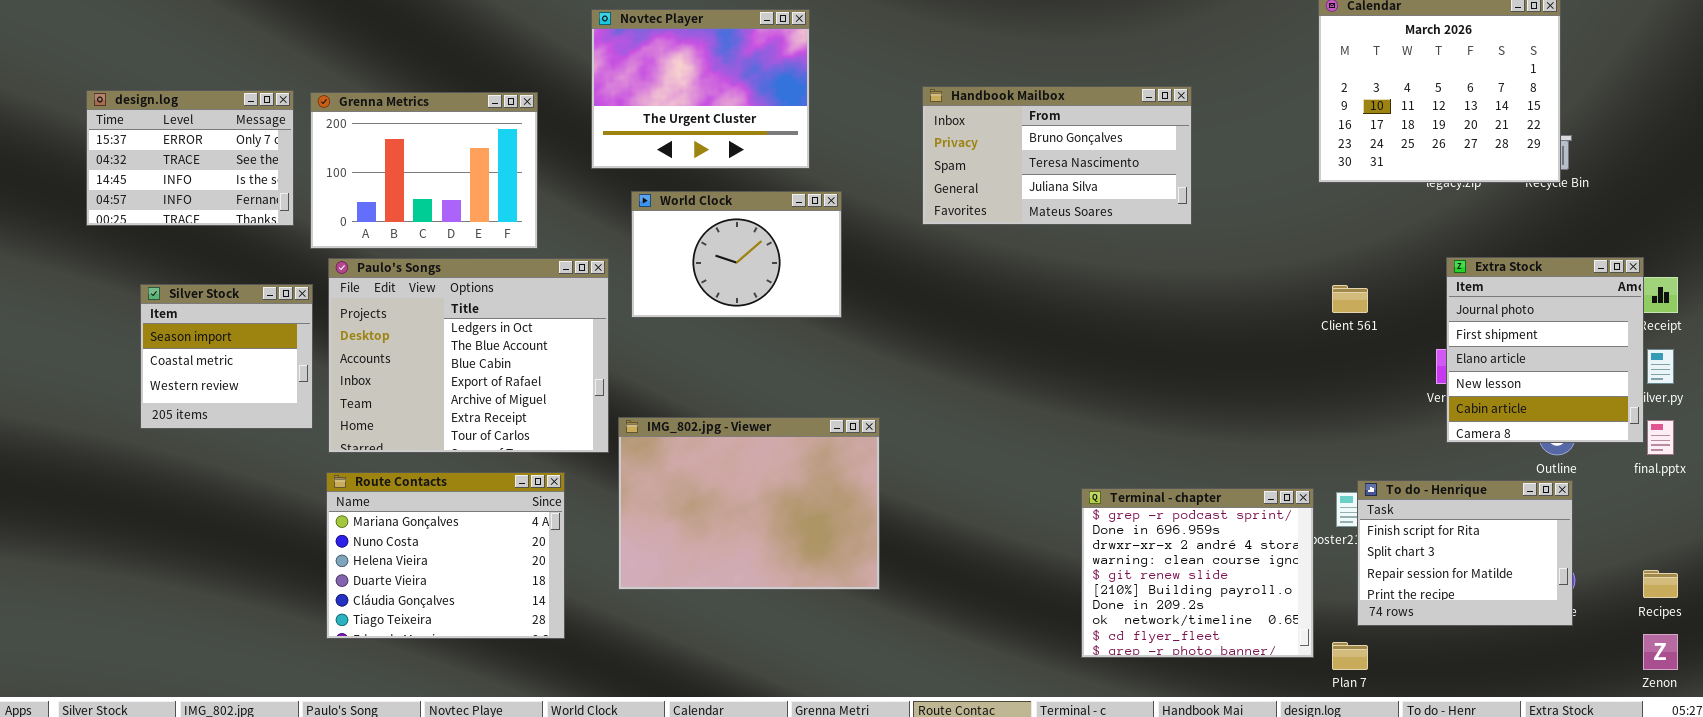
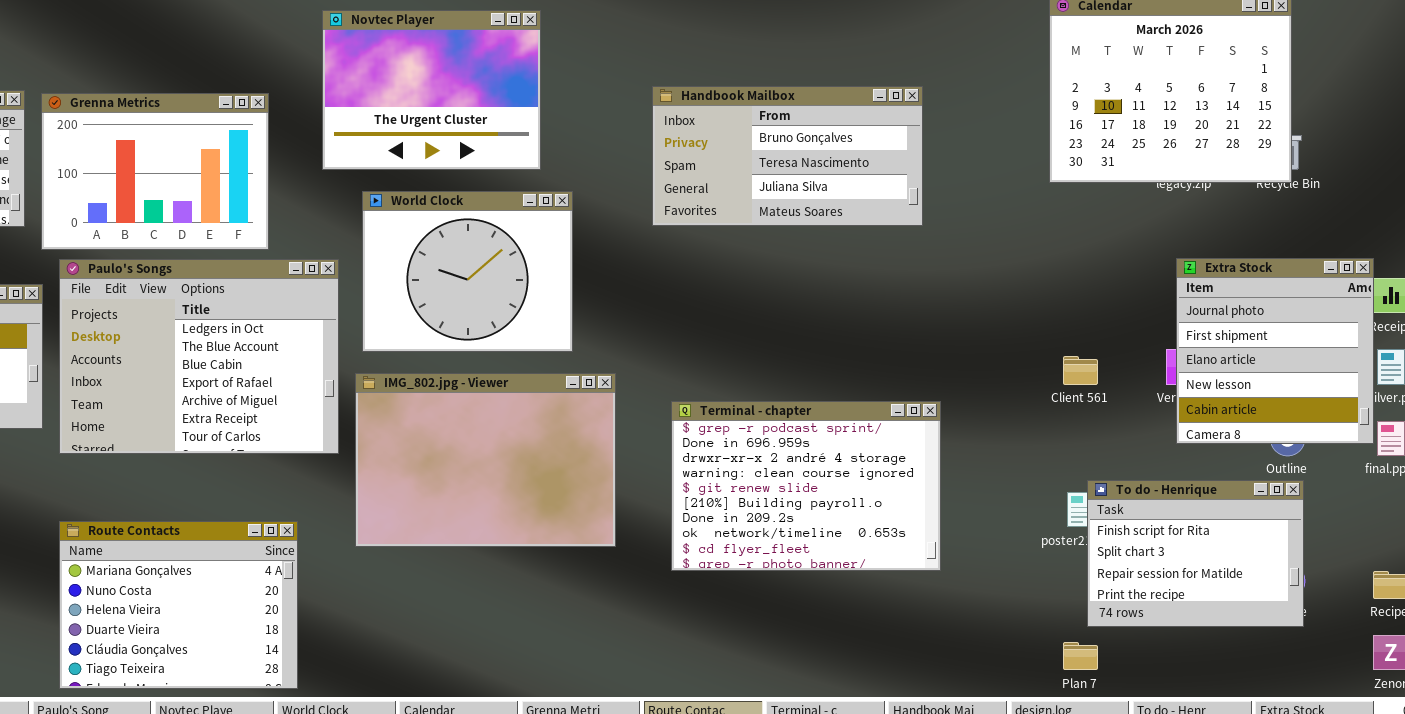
World Clock: [631,191,842,318] -> [362,191,573,352], resized
Client 561: [1332,285,1368,313] -> [1063,356,1098,385], moved
IMG_802.jpg - Viewer: [618,417,880,590] -> [355,373,616,547], moved
Route Contacts: [326,472,565,639] -> [59,521,298,689], moved
Terminal - chapter: [1081,488,1314,658] -> [671,401,941,571], moved, resized

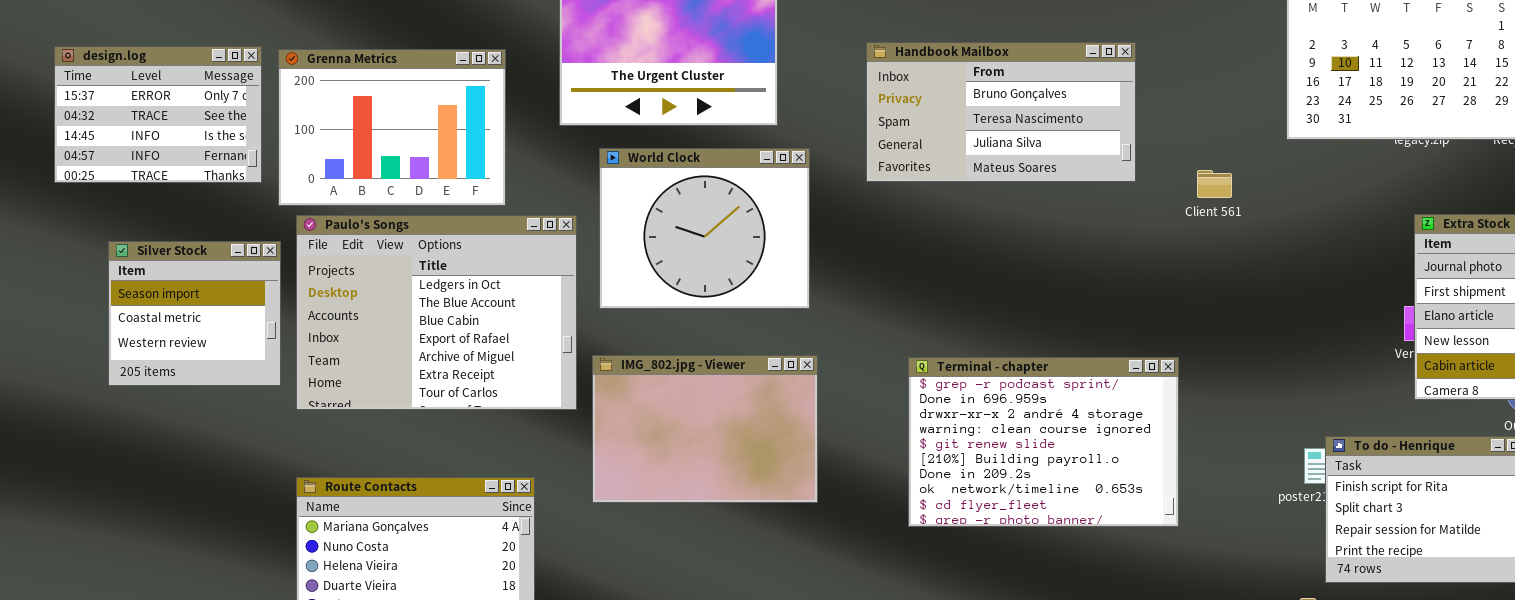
Handbook Mailbox: [652,86,923,226] -> [866,42,1136,182], moved
Client 561: [1063,356,1098,385] -> [1197,170,1232,198], moved
IMG_802.jpg - Viewer: [355,373,616,547] -> [592,355,818,503], resized

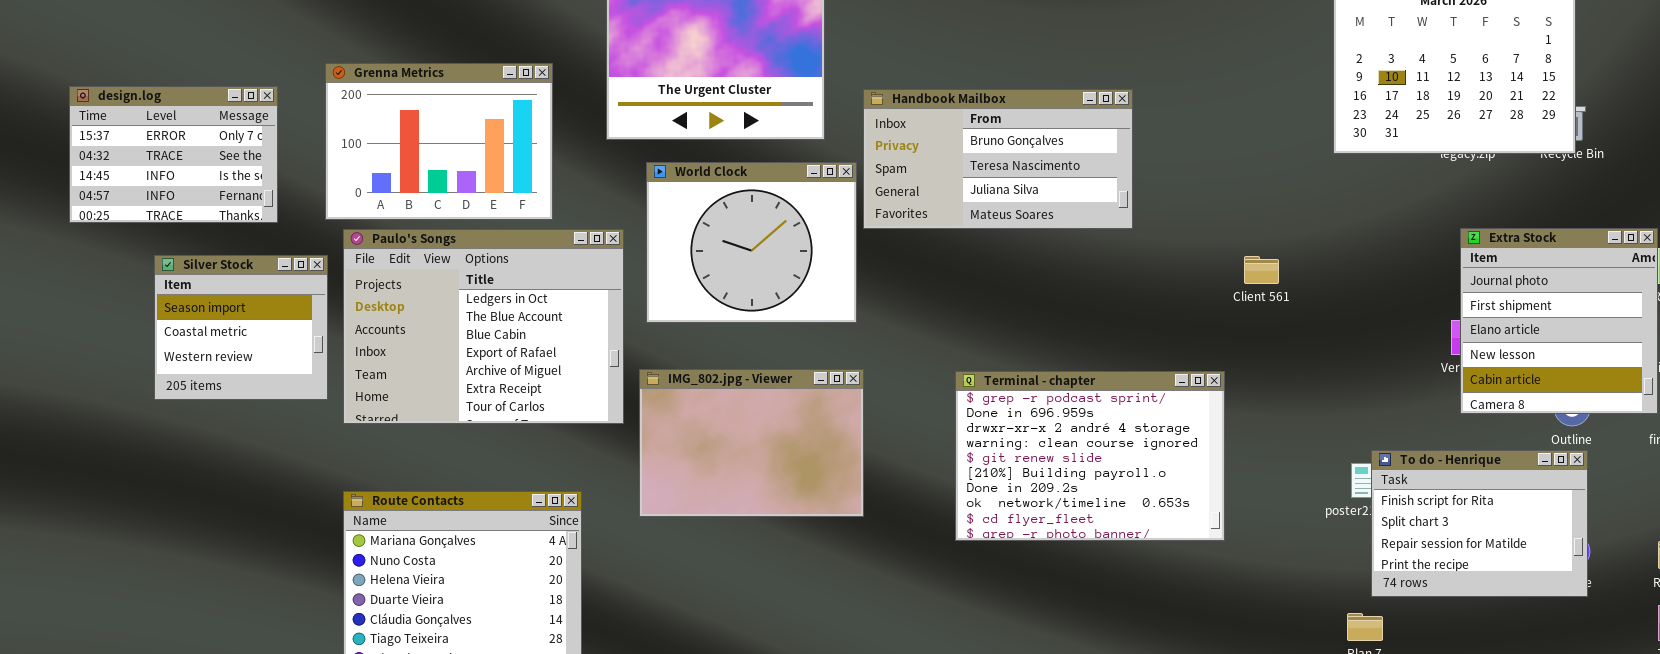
Handbook Mailbox: [866,42,1136,182] -> [863,89,1133,229], moved
design.log: [54,46,262,183] -> [69,86,278,223], moved
Client 561: [1197,170,1232,198] -> [1244,256,1279,284], moved

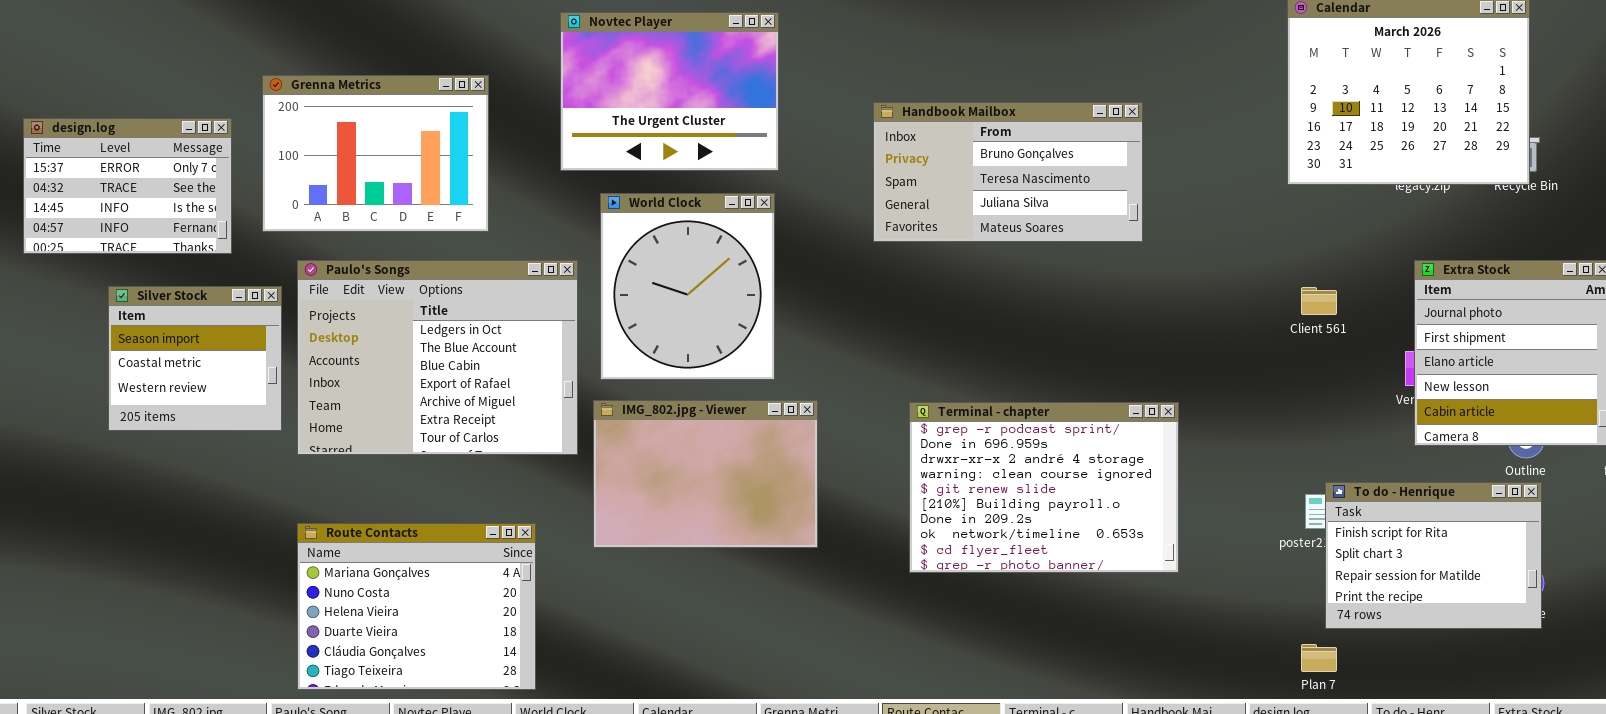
Grenna Metrics: [325,63,553,220] -> [262,75,489,232], moved
Handbook Mailbox: [863,89,1133,229] -> [873,102,1143,242], moved
World Clock: [646,162,857,323] -> [600,193,775,380], resized
Client 561: [1244,256,1279,284] -> [1301,287,1337,315], moved

